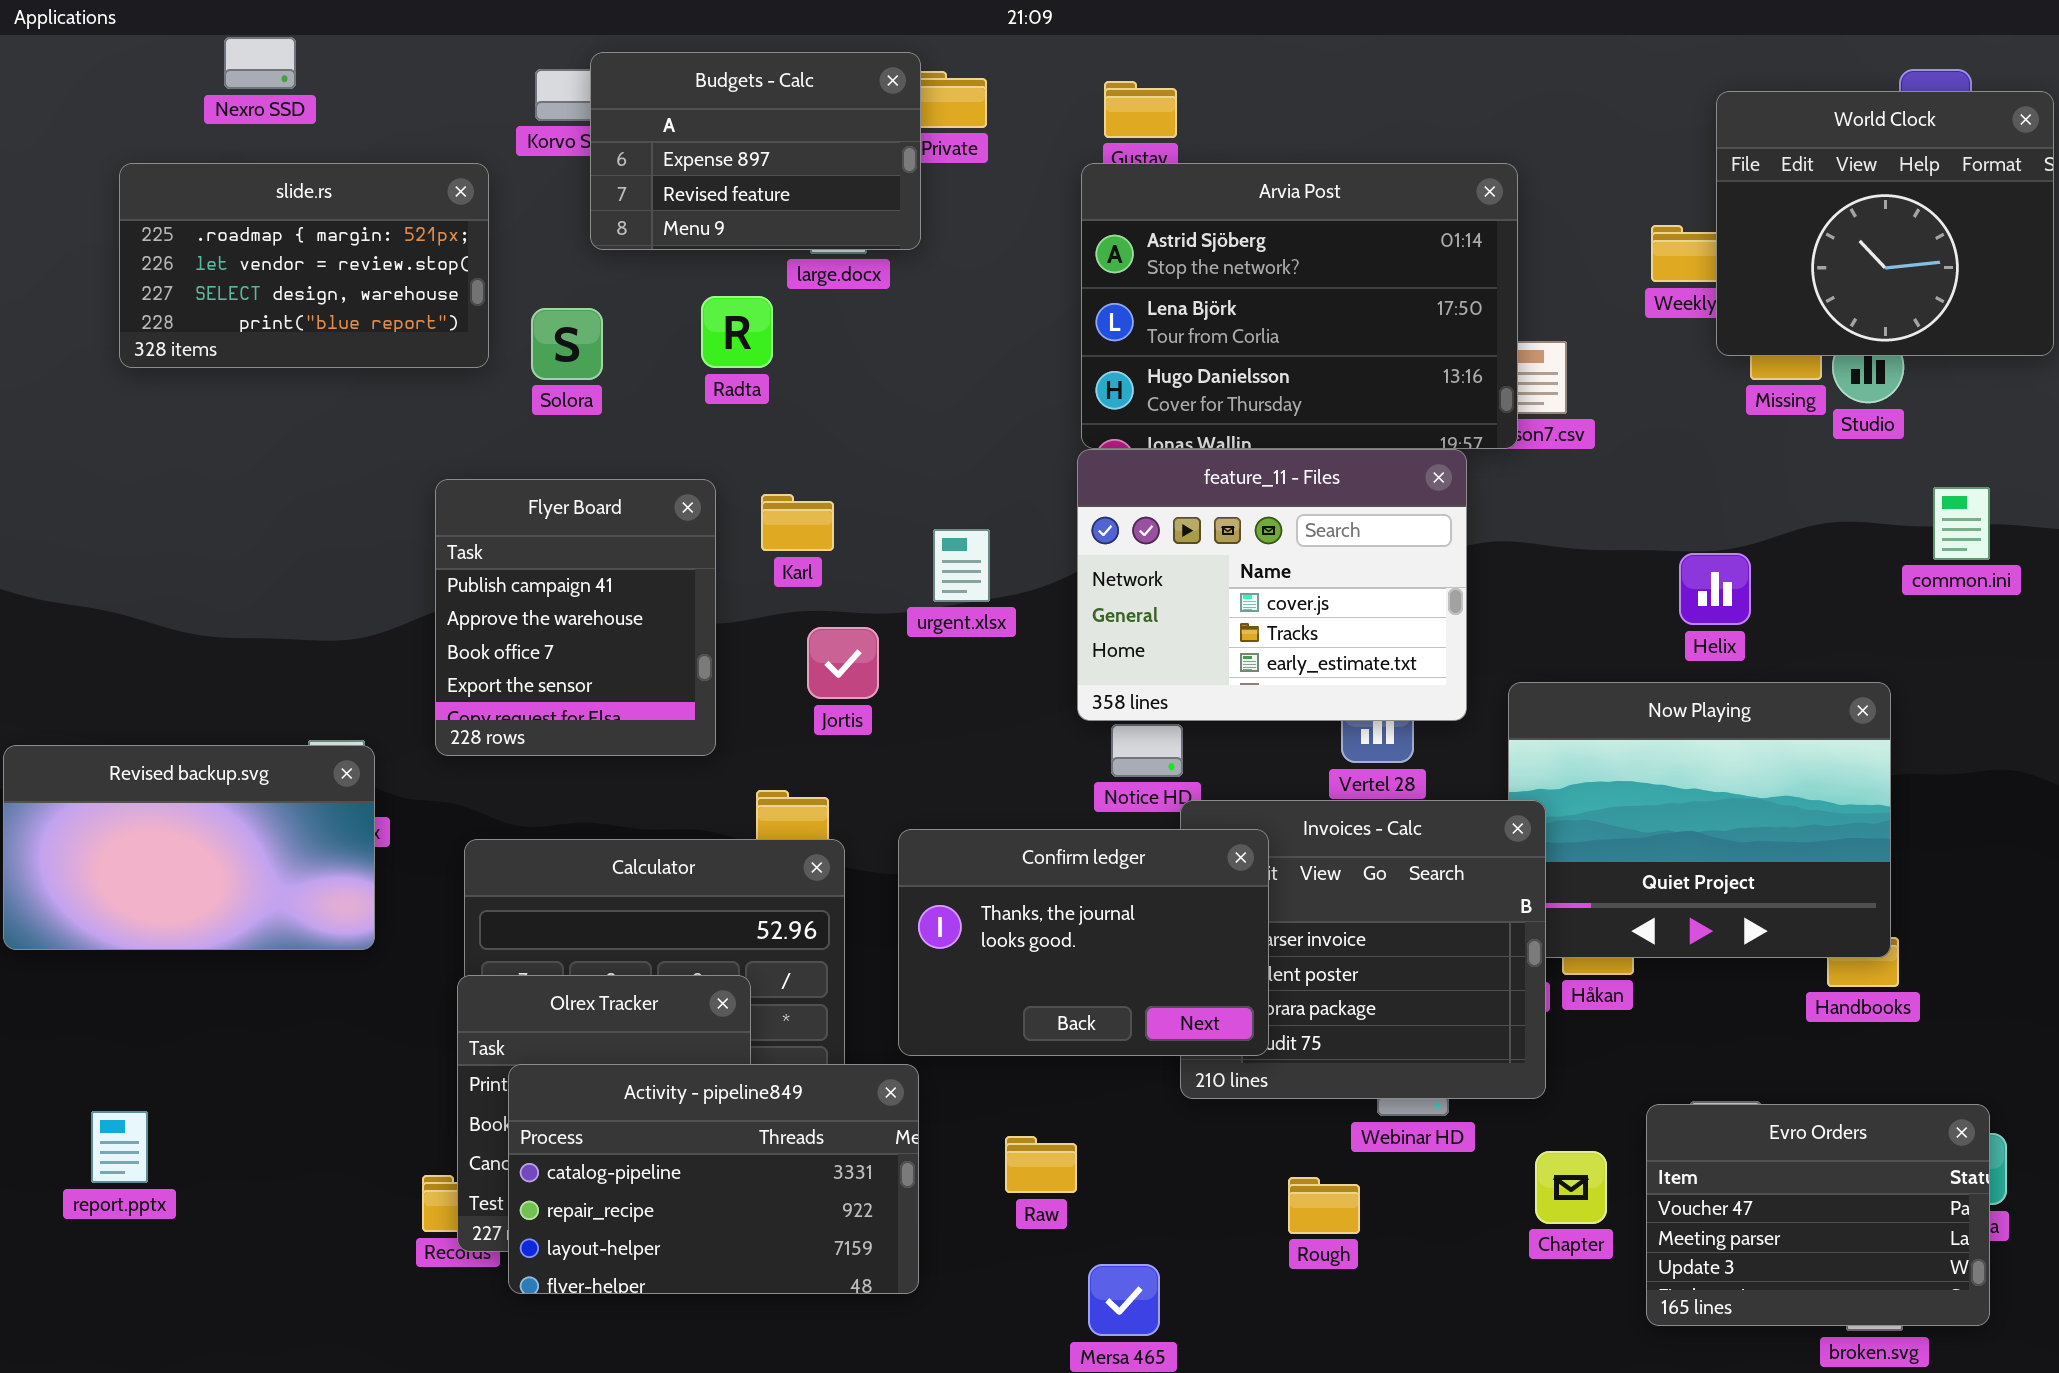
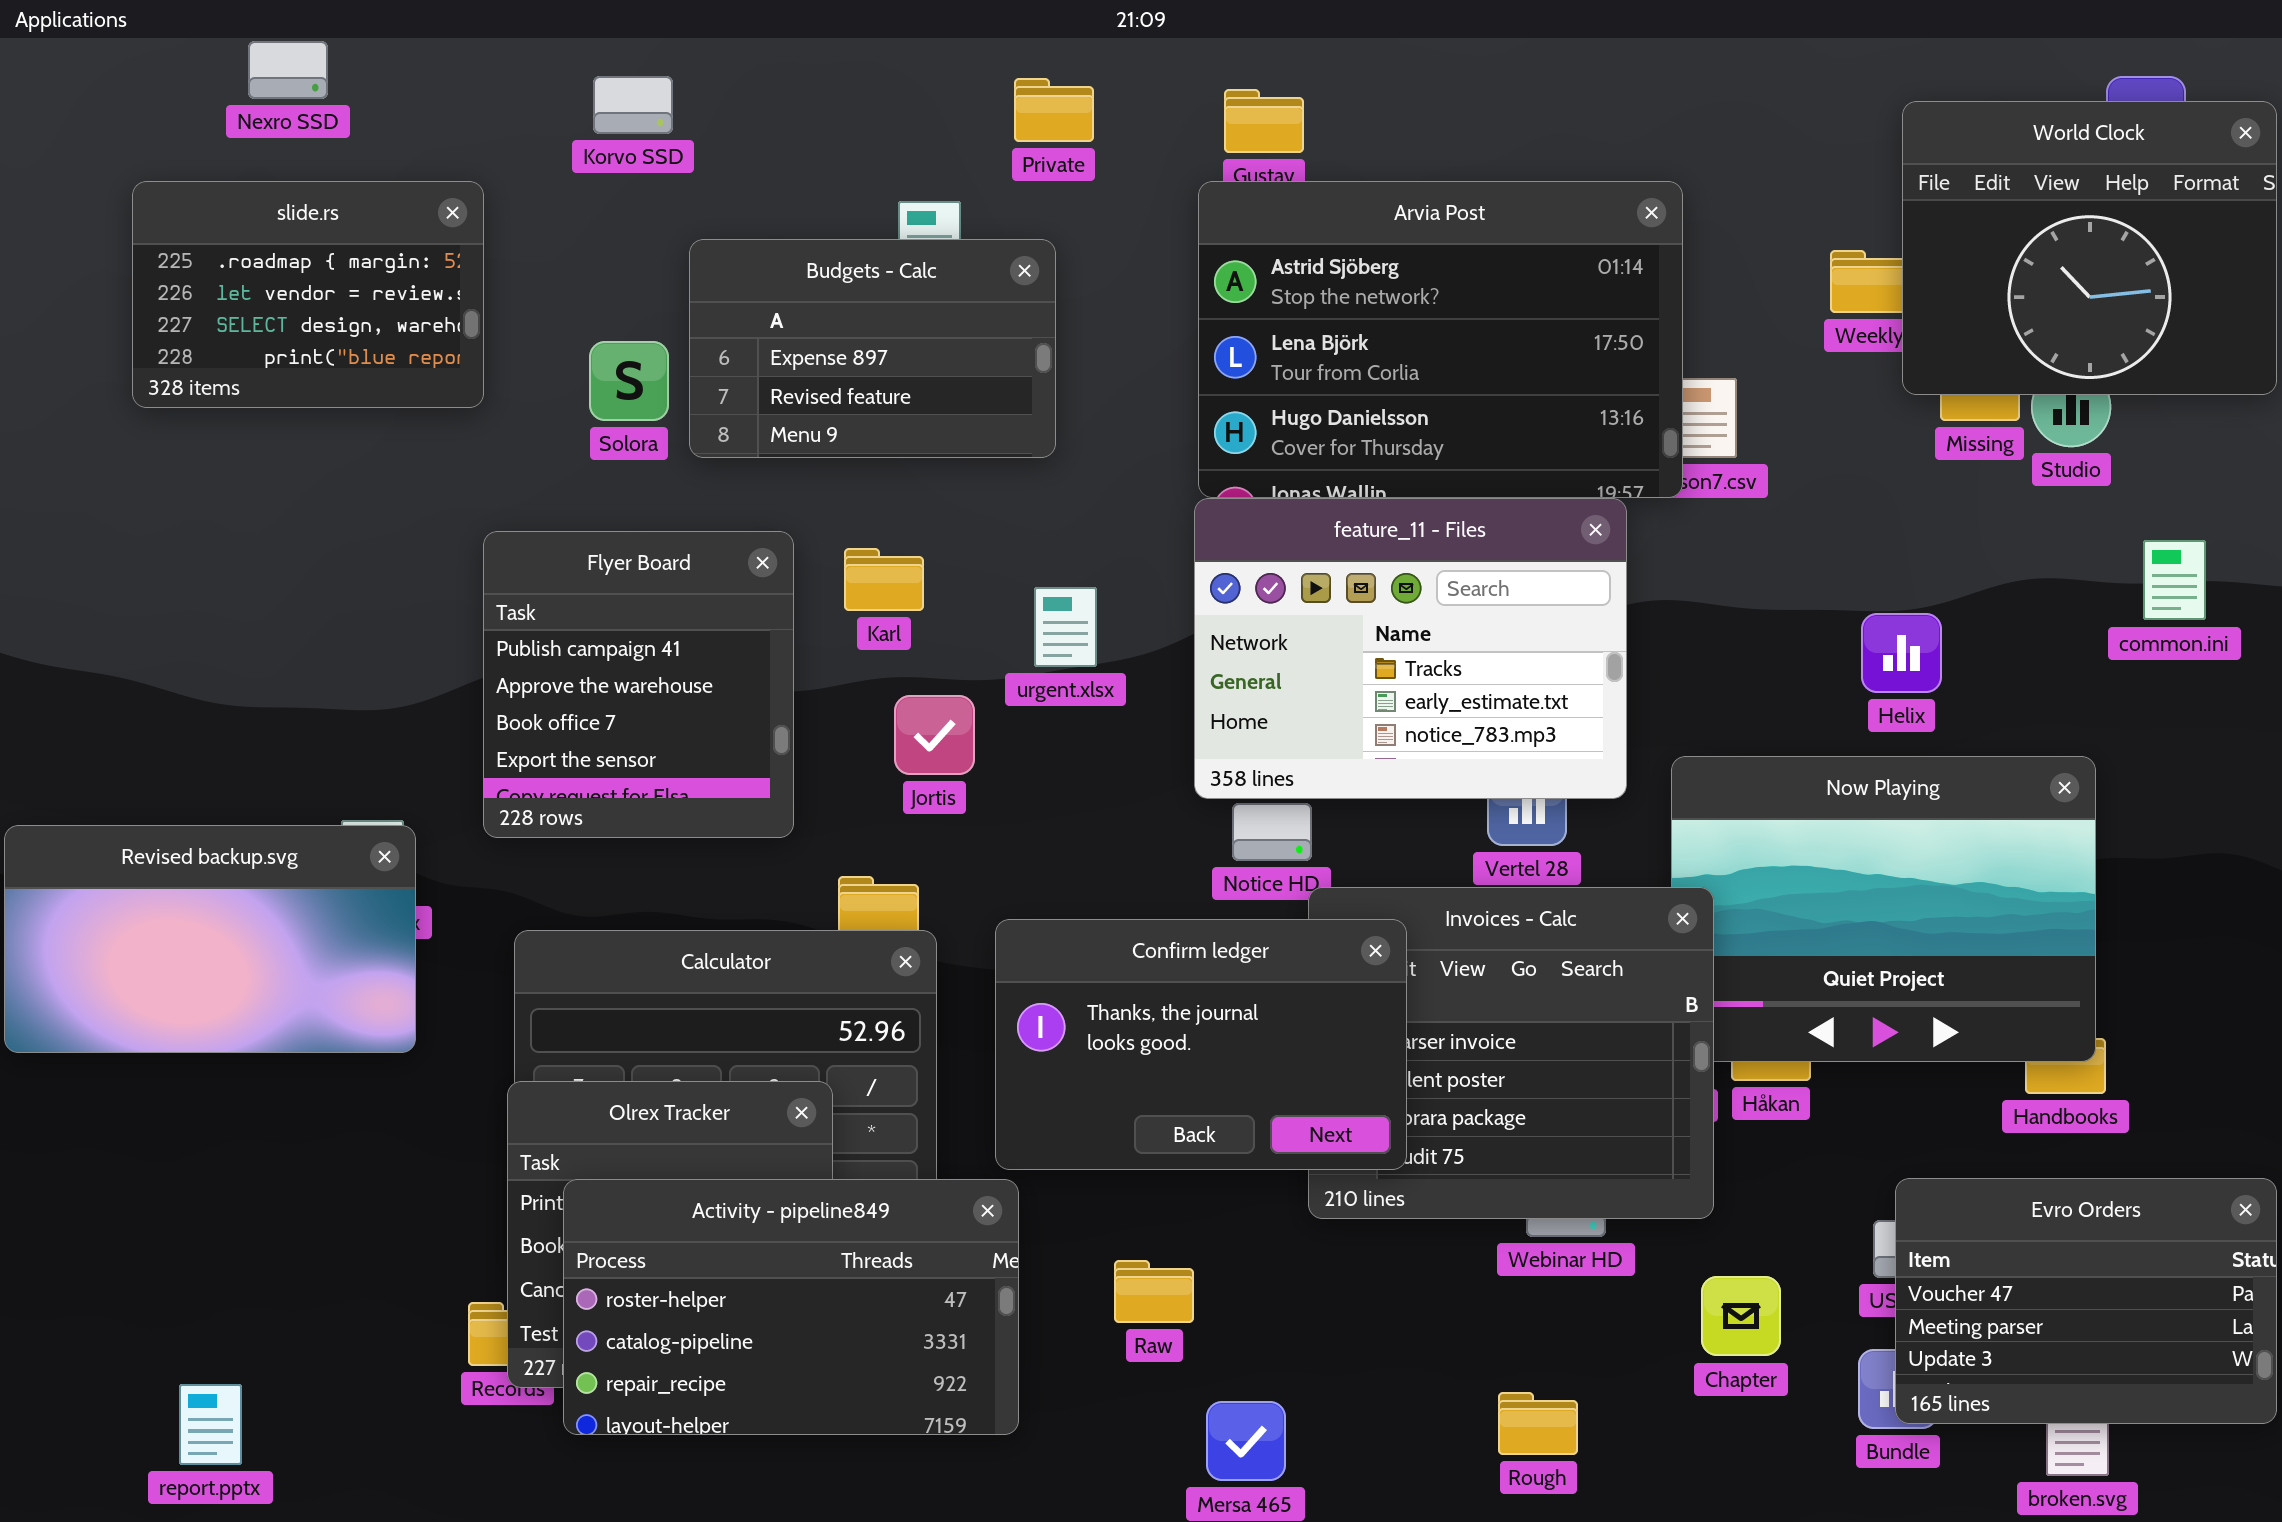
Budgets - Calc: [590,52,921,250] -> [689,239,1056,458], moved
slide.rs: [119,163,489,368] -> [132,181,484,408], resized
feature_11 - Files: [1077,449,1467,721] -> [1194,498,1627,799], scrolled down 1 row
Activity - pipeline849: [508,1064,919,1294] -> [563,1179,1019,1435], scrolled up 1 row
Evro Orders: [1646,1104,1990,1326] -> [1895,1178,2277,1424], moved
report.pptx: [91,1111,148,1183] -> [179,1384,242,1465], moved
Rough: [1288,1177,1360,1234] -> [1498,1392,1578,1455], moved

